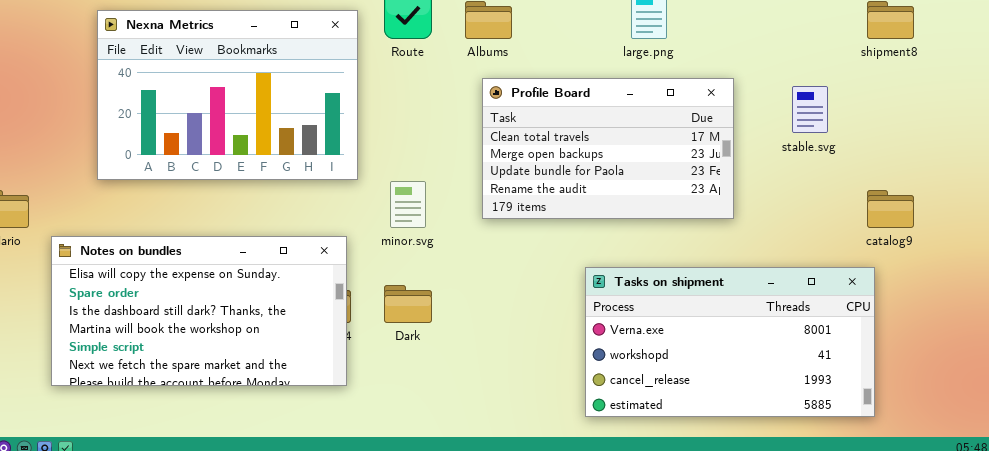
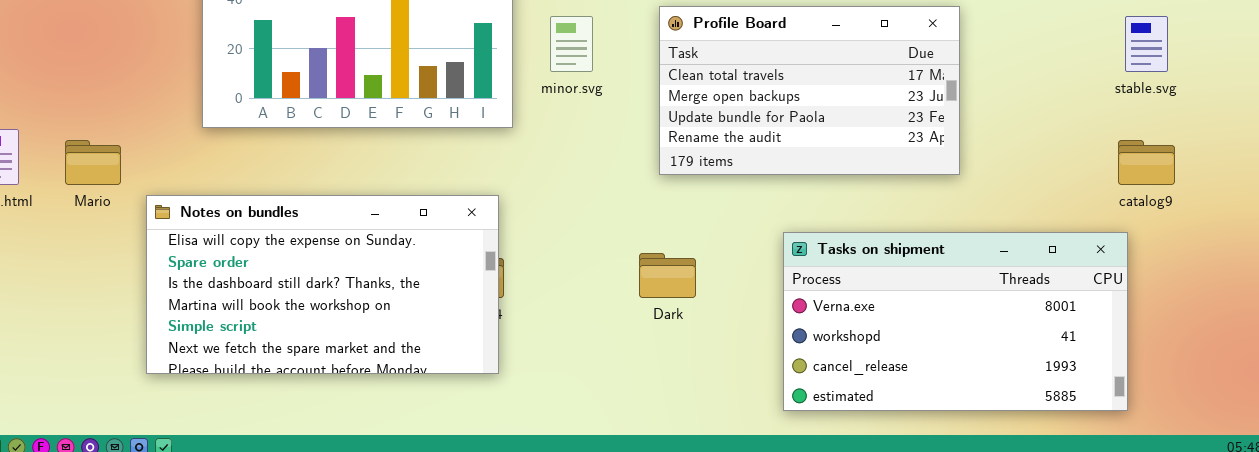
stable.svg: [792,86,828,133] -> [1125,16,1168,72], moved
minor.svg: [390,181,426,228] -> [550,16,593,72], moved
Dark: [384,285,432,323] -> [639,253,696,298], moved

